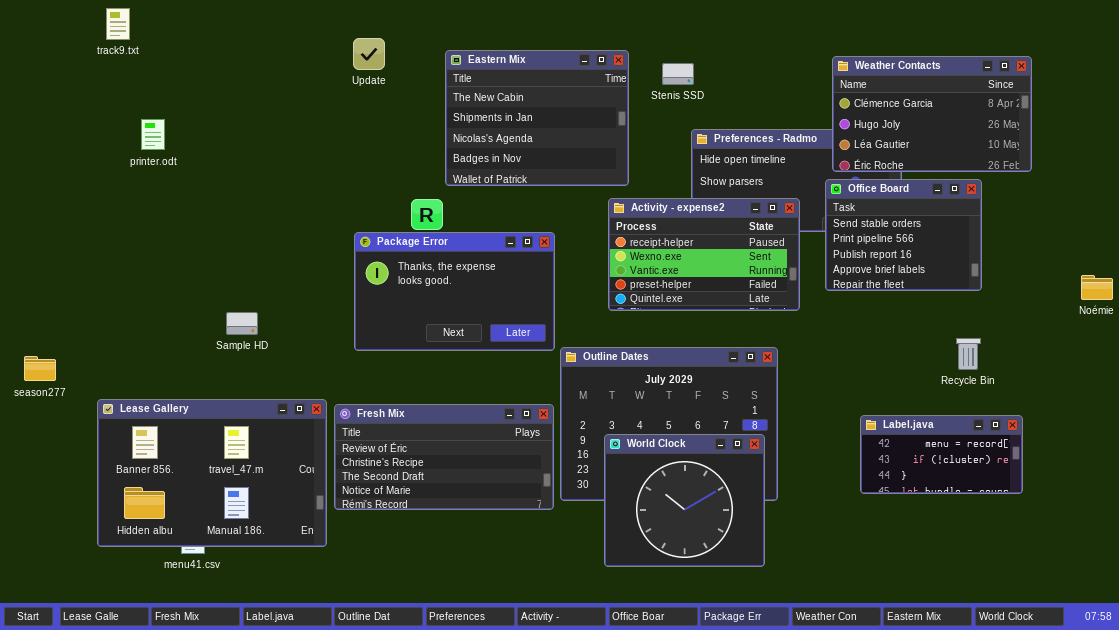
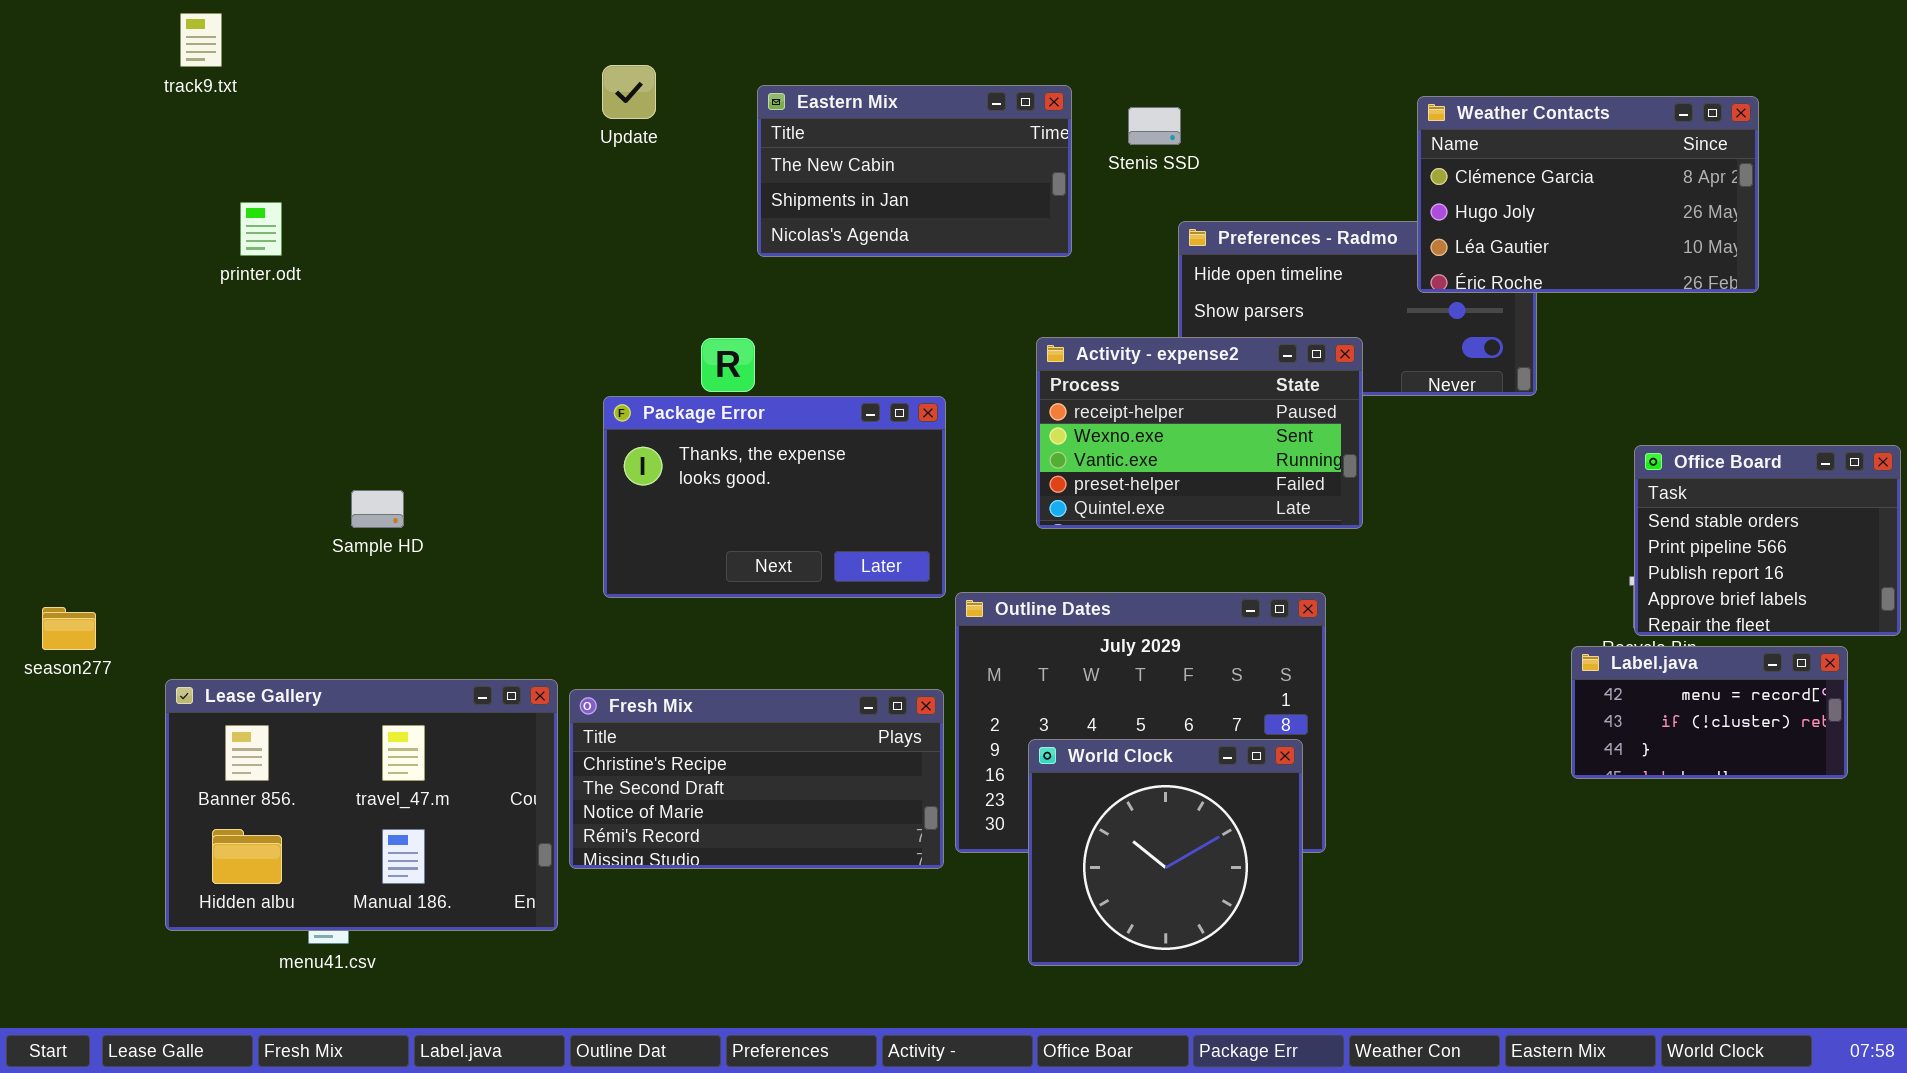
Eastern Mix: [445,50,629,186] -> [757,85,1072,257], resized
Office Board: [825,179,982,291] -> [1634,445,1901,636], moved
Sample HD: [226,312,258,335] -> [351,490,404,528], moved
Fresh Mix: [334,404,554,510] -> [569,689,944,869], scrolled down 1 row
Label.java: [860,415,1023,494] -> [1571,646,1848,779], moved

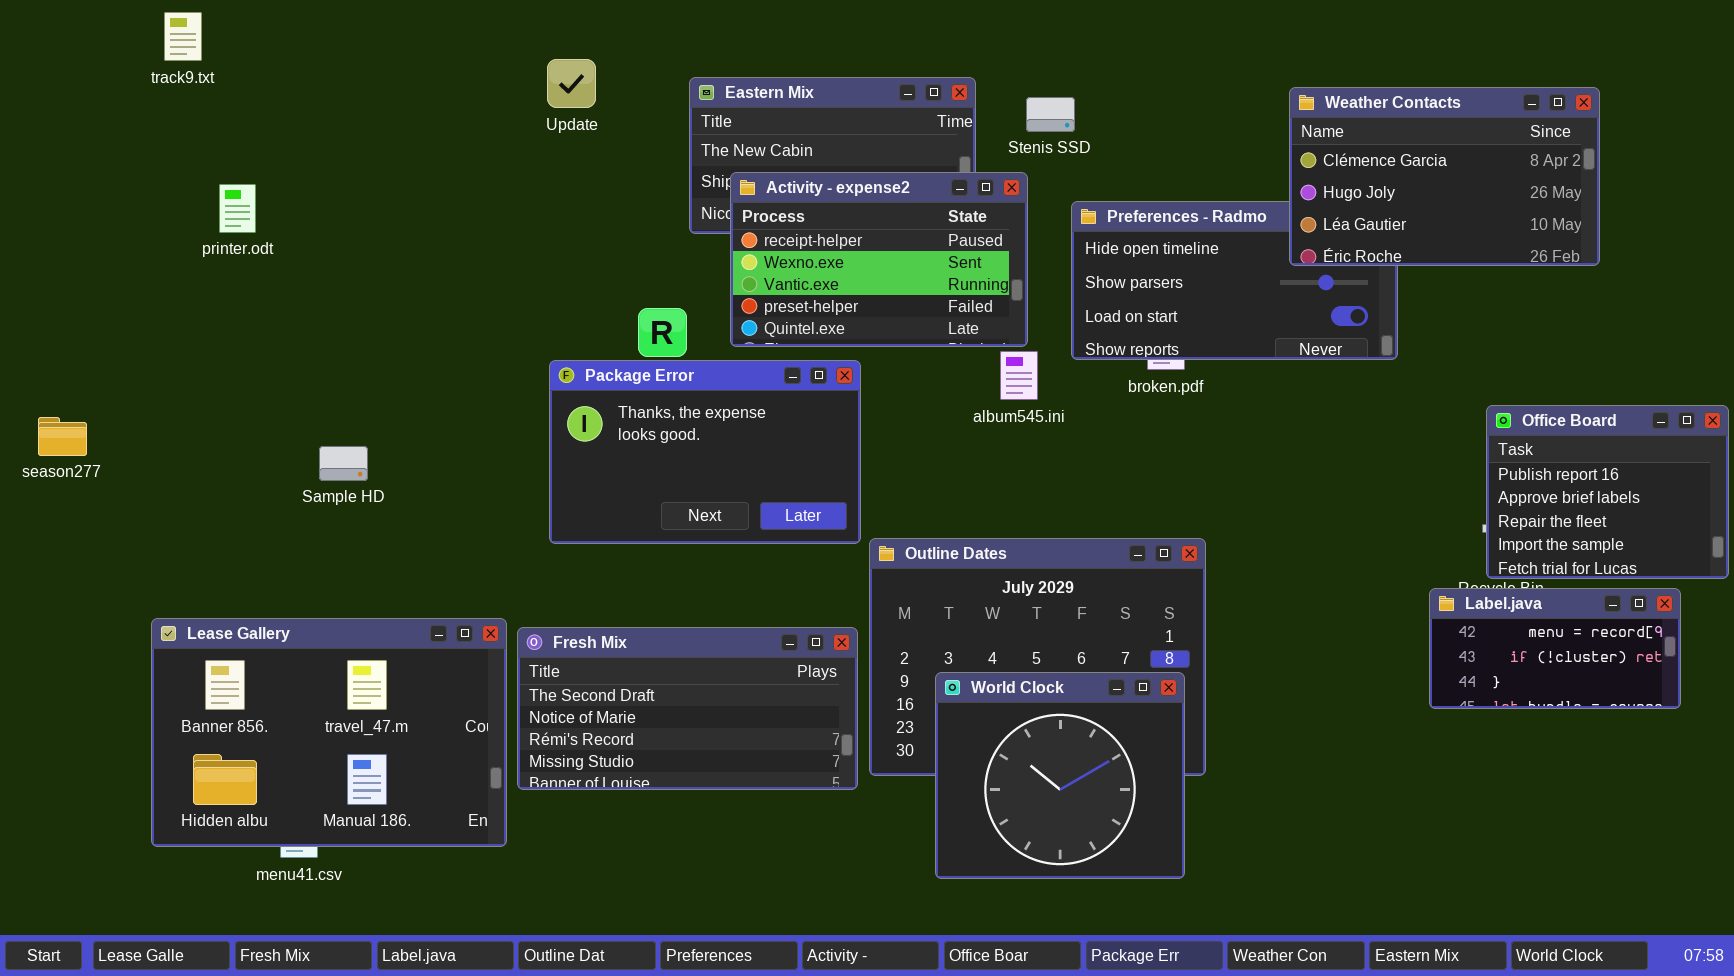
Activity - expense2: [1036,337,1363,529] -> [730,172,1028,347], moved
Office Board: [1634,445,1901,636] -> [1486,405,1729,579], scrolled down 2 rows
season277: [42,607,96,650] -> [38,417,87,456], moved
Fresh Mix: [569,689,944,869] -> [517,627,858,790], scrolled down 1 row

